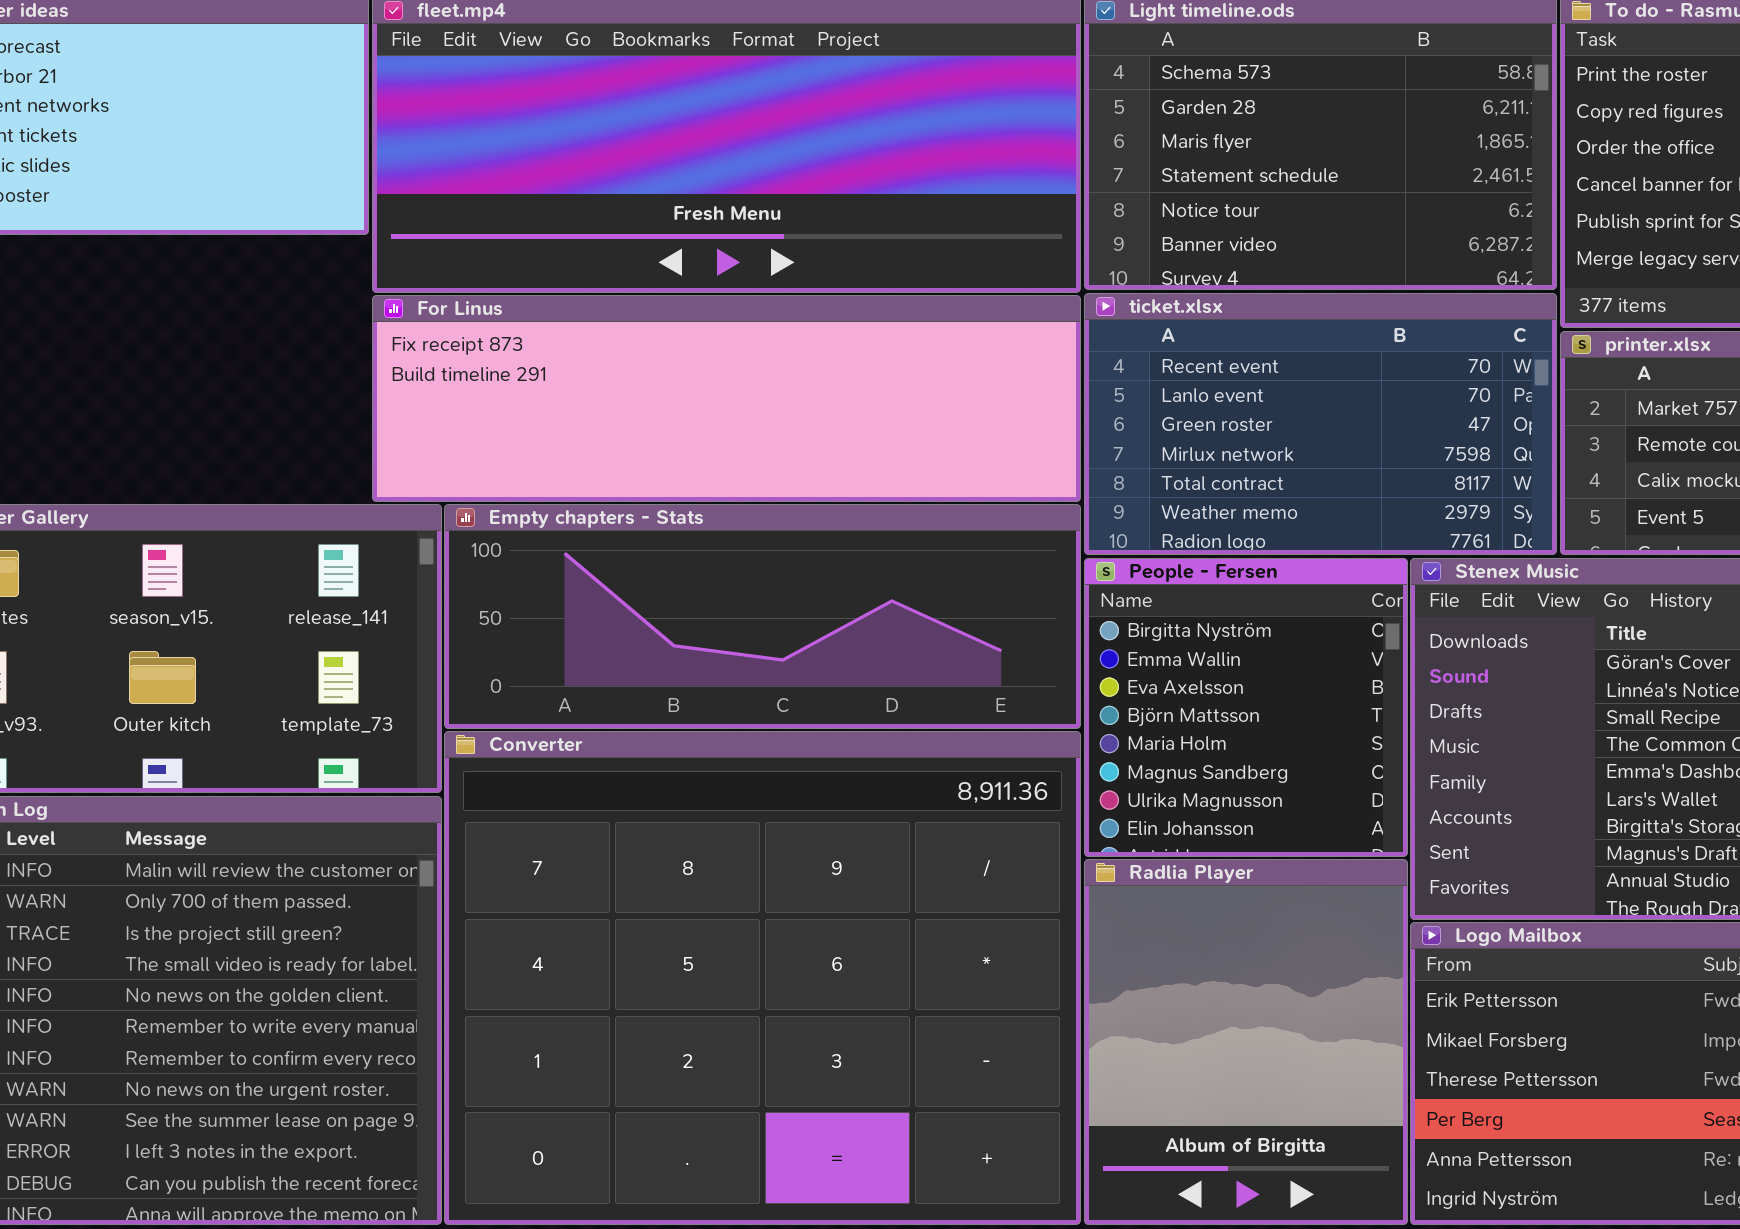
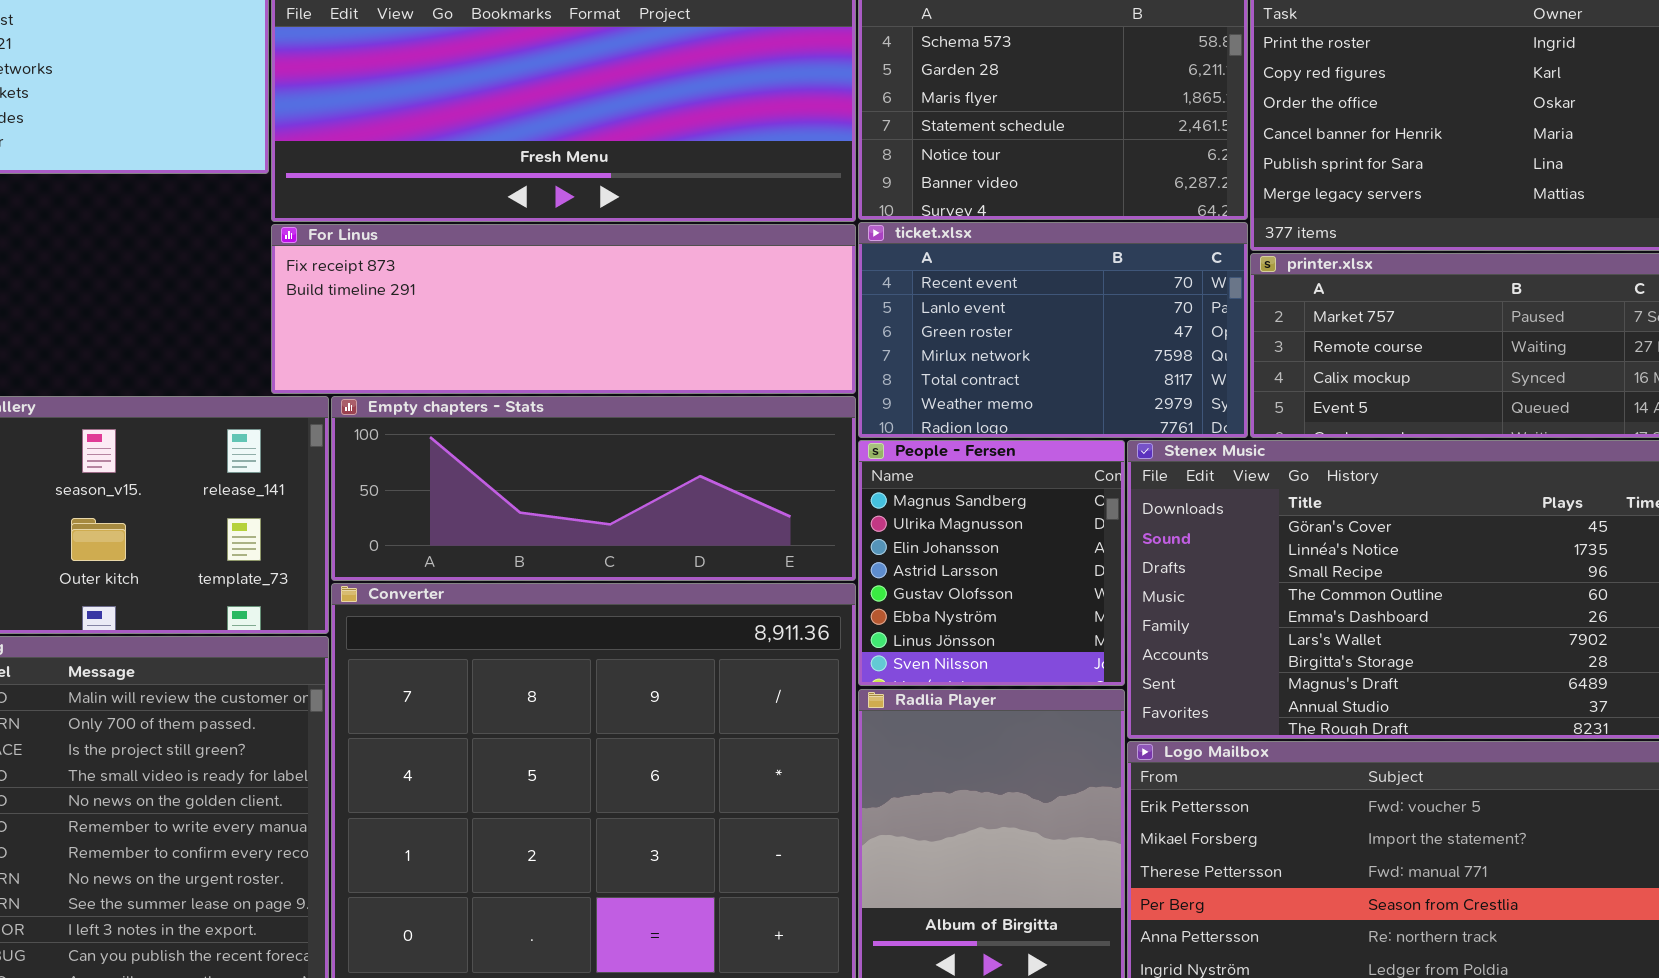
People - Fersen: [1084,558,1408,857] -> [858,440,1125,686], scrolled down 5 rows

